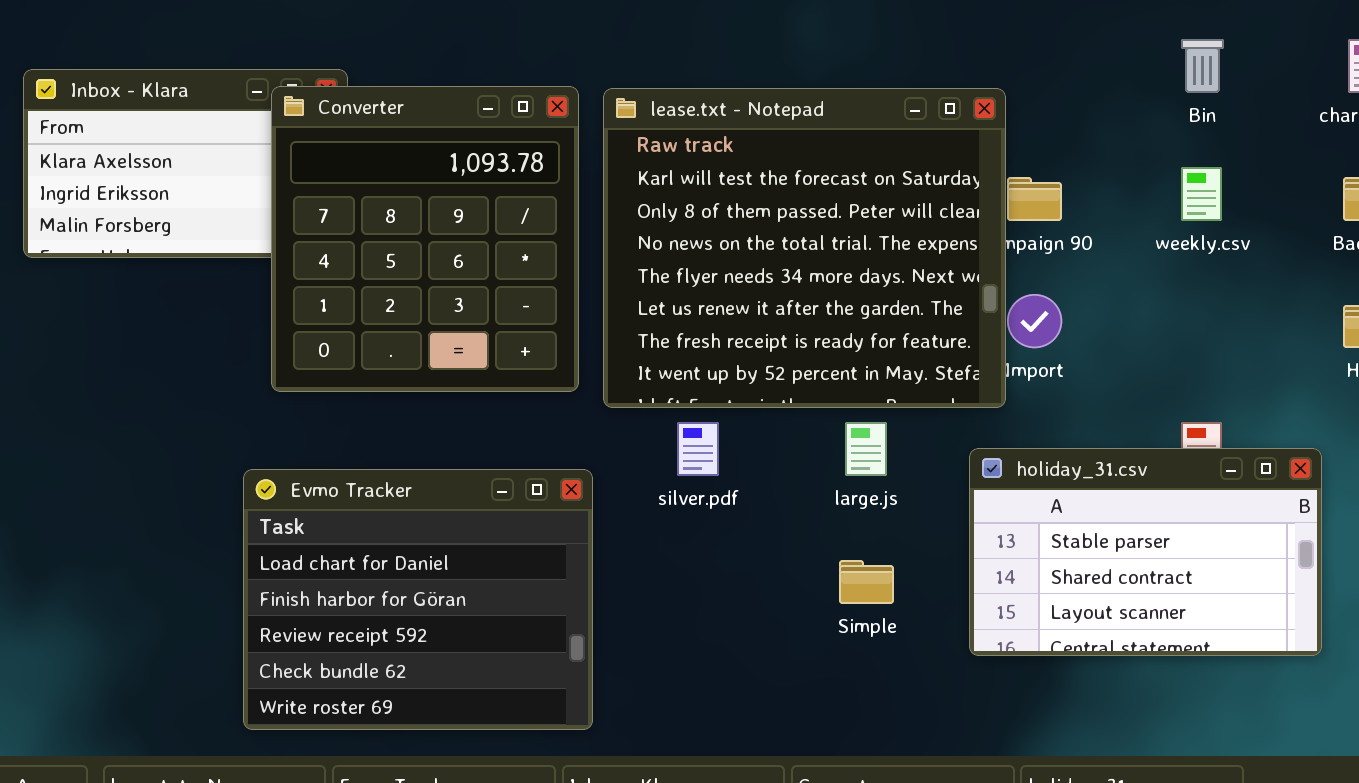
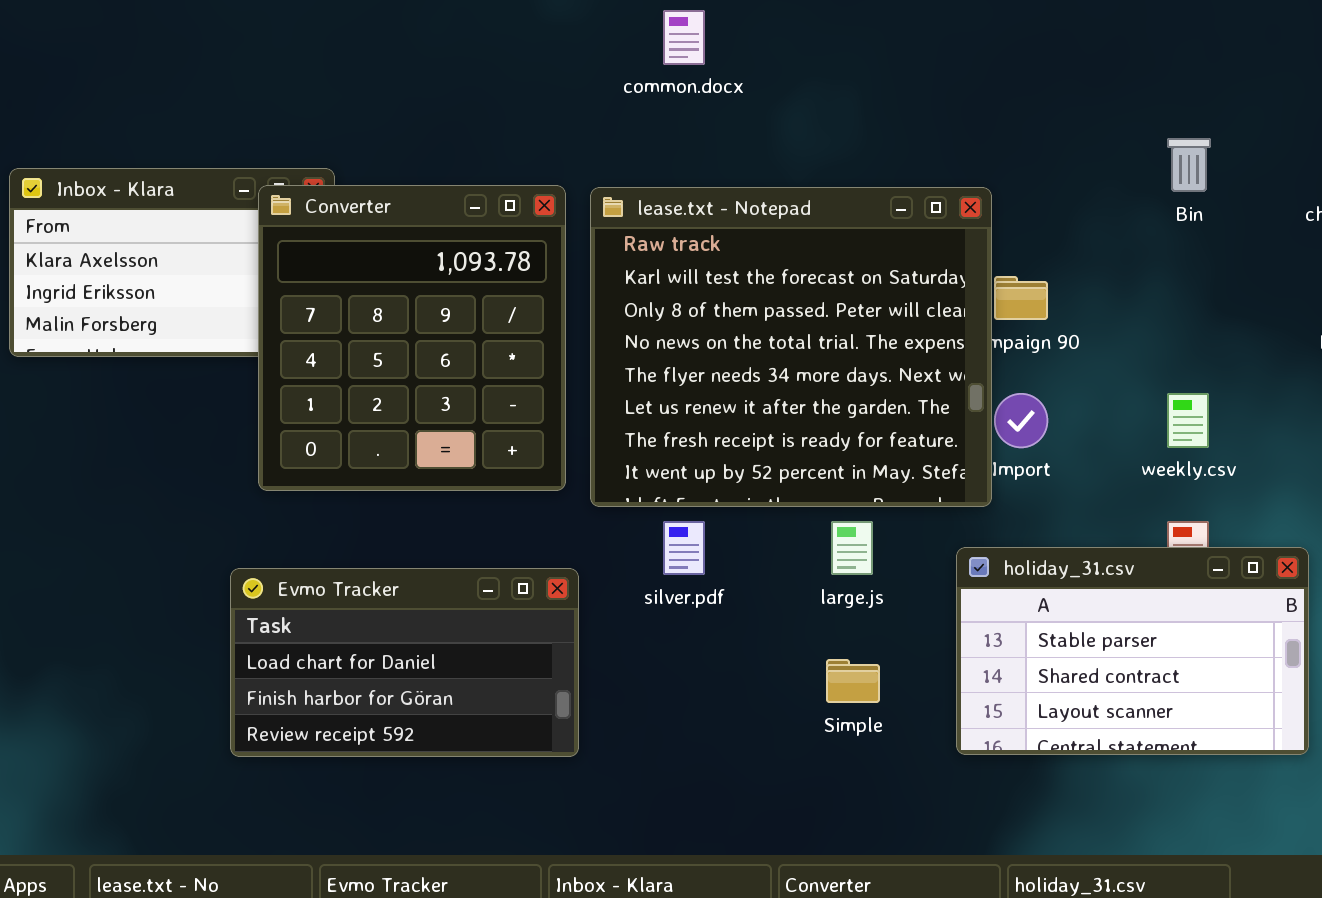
weekly.csv: [1181,167,1222,221] -> [1167,393,1209,448], moved
Evmo Tracker: [243,469,593,730] -> [230,568,579,757], resized

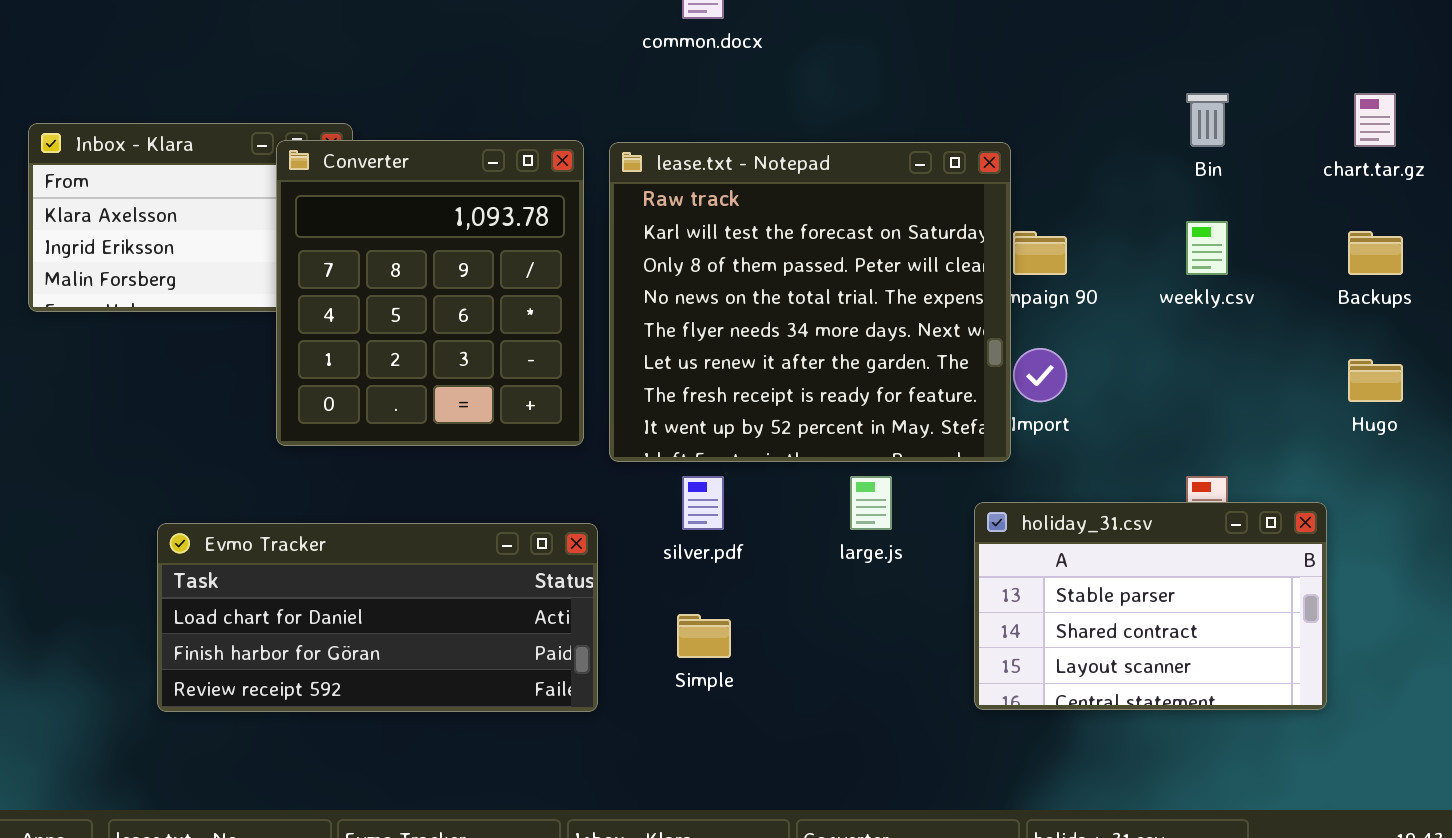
weekly.csv: [1167,393,1209,448] -> [1186,221,1228,275], moved
Evmo Tracker: [230,568,579,757] -> [157,523,598,712], resized
Simple: [826,659,880,703] -> [677,614,731,658], moved

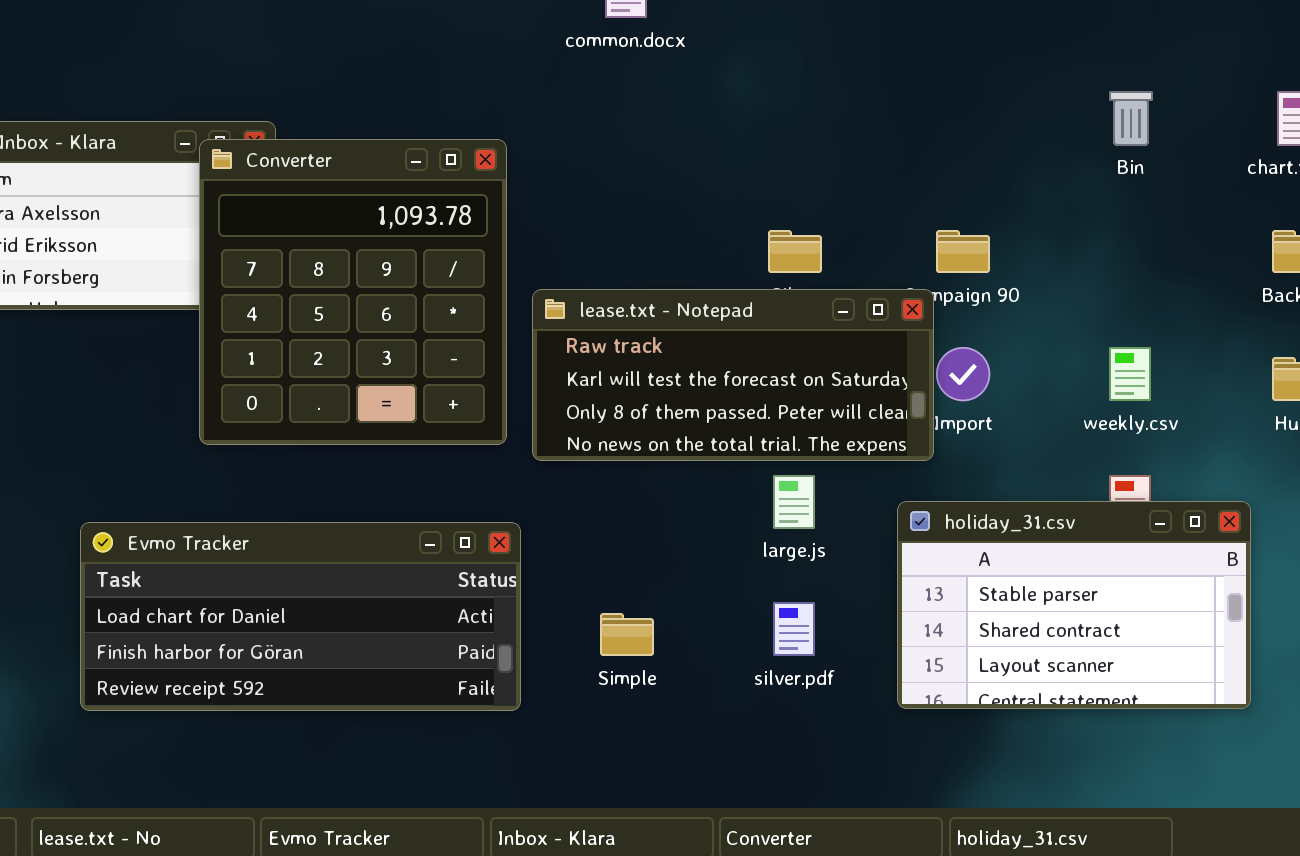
lease.txt - Notepad: [609,142,1011,462] -> [532,289,934,461], resized
weekly.csv: [1186,221,1228,275] -> [1109,347,1151,401], moved
silver.pdf: [682,476,724,530] -> [773,602,815,656], moved

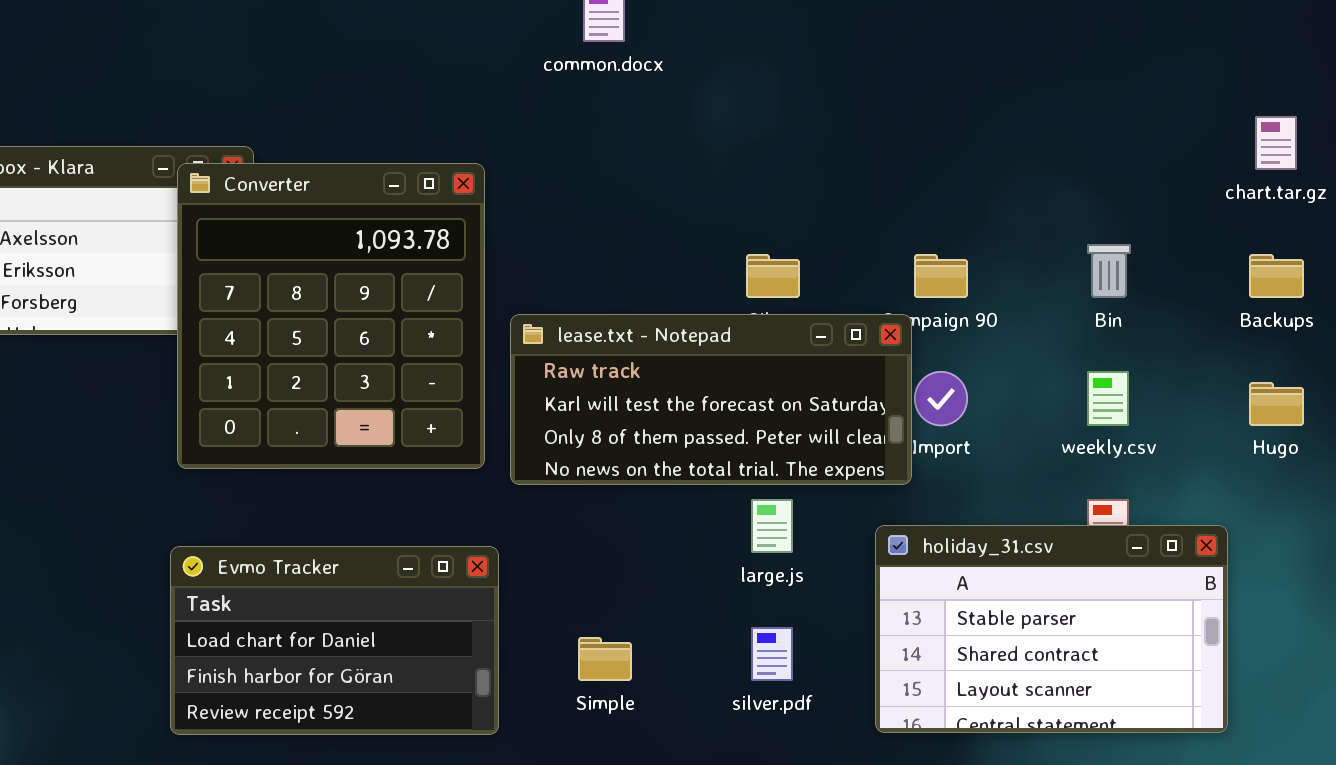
Bin: [1109,91,1153,146] -> [1087,244,1131,298], moved
Evmo Tracker: [80,522,521,711] -> [170,546,499,735], resized

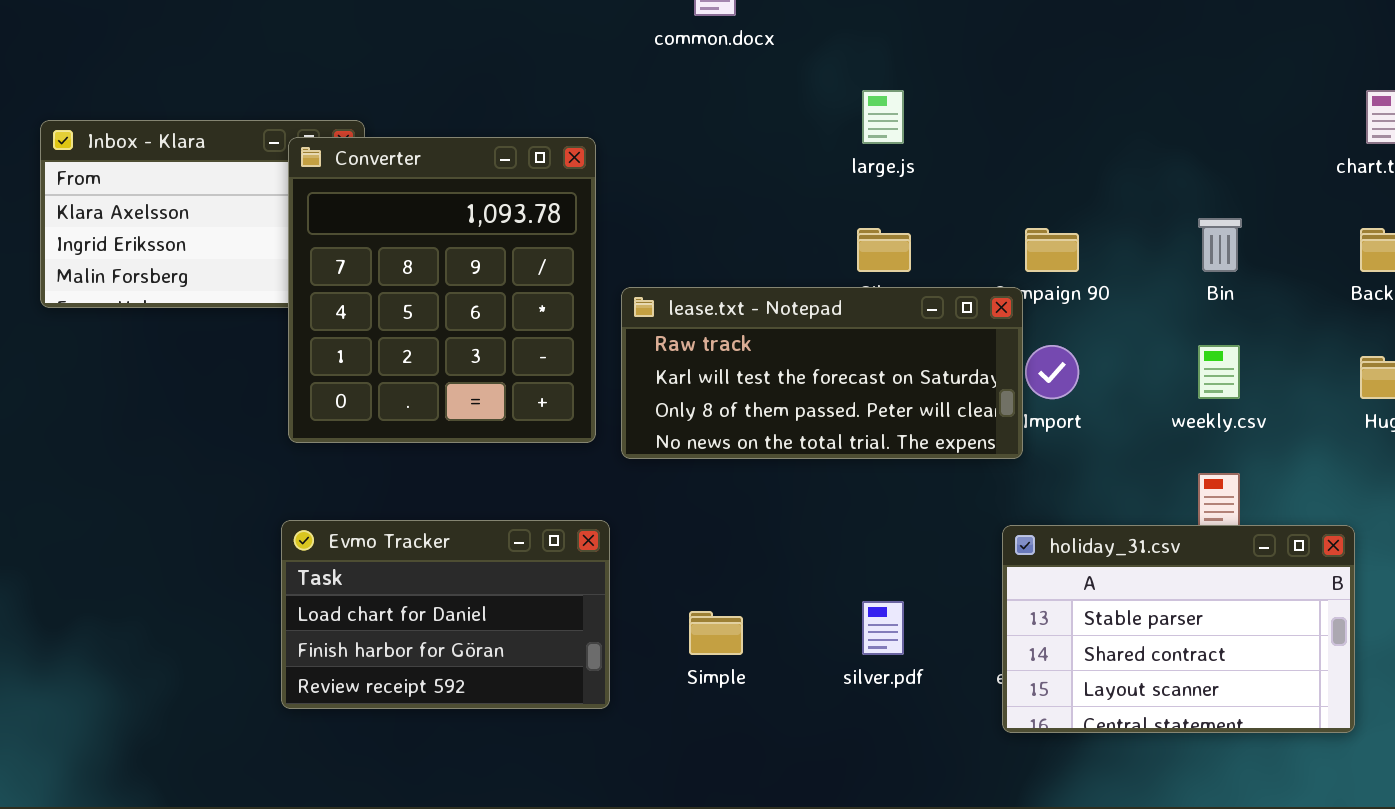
large.js: [751,499,793,553] -> [862,90,904,144], moved
holiday_31.csv: [875,525,1228,733] -> [1002,525,1355,733], moved

